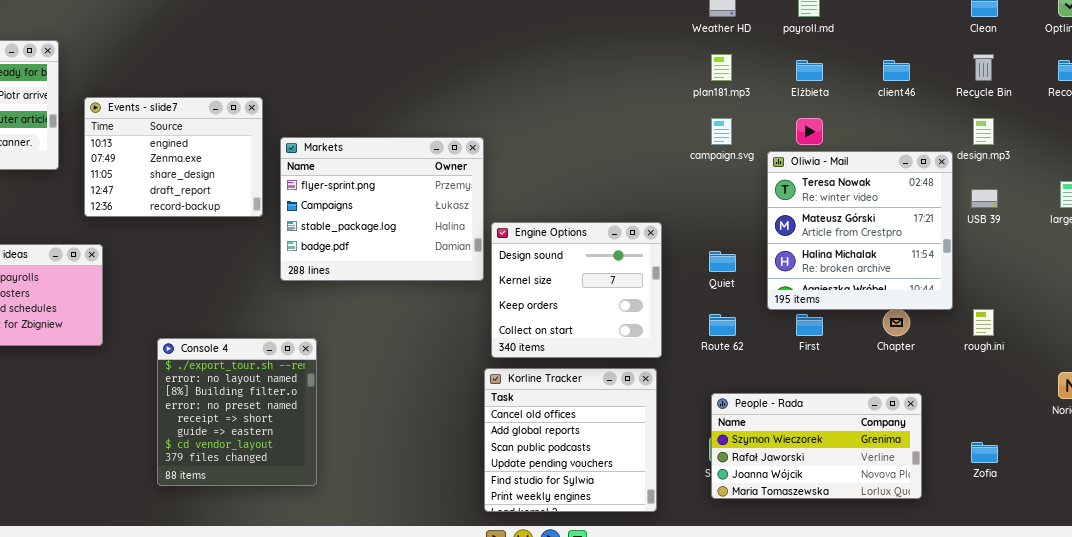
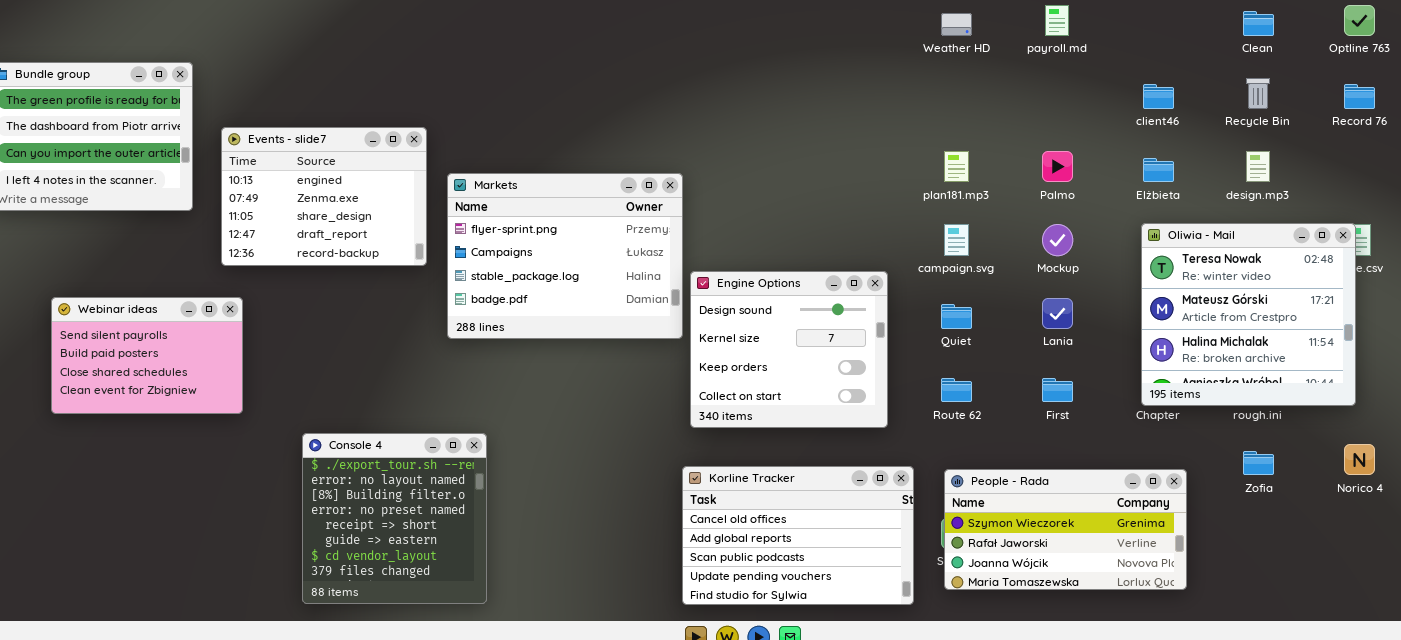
plan181.mp3: [711,54,732,81] -> [944,151,969,182], moved
Elżbieta: [796,60,823,81] -> [1143,158,1174,182], moved
campaign.svg: [711,118,732,145] -> [944,224,969,256], moved
Oliwia - Mail: [767,151,953,310] -> [1141,223,1356,406], moved
Console 4: [157,338,317,486] -> [302,433,487,604], moved
Korline Tracker: [484,368,657,512] -> [682,466,914,605], resized
Zofia: [971,442,998,463] -> [1243,451,1274,475], moved

